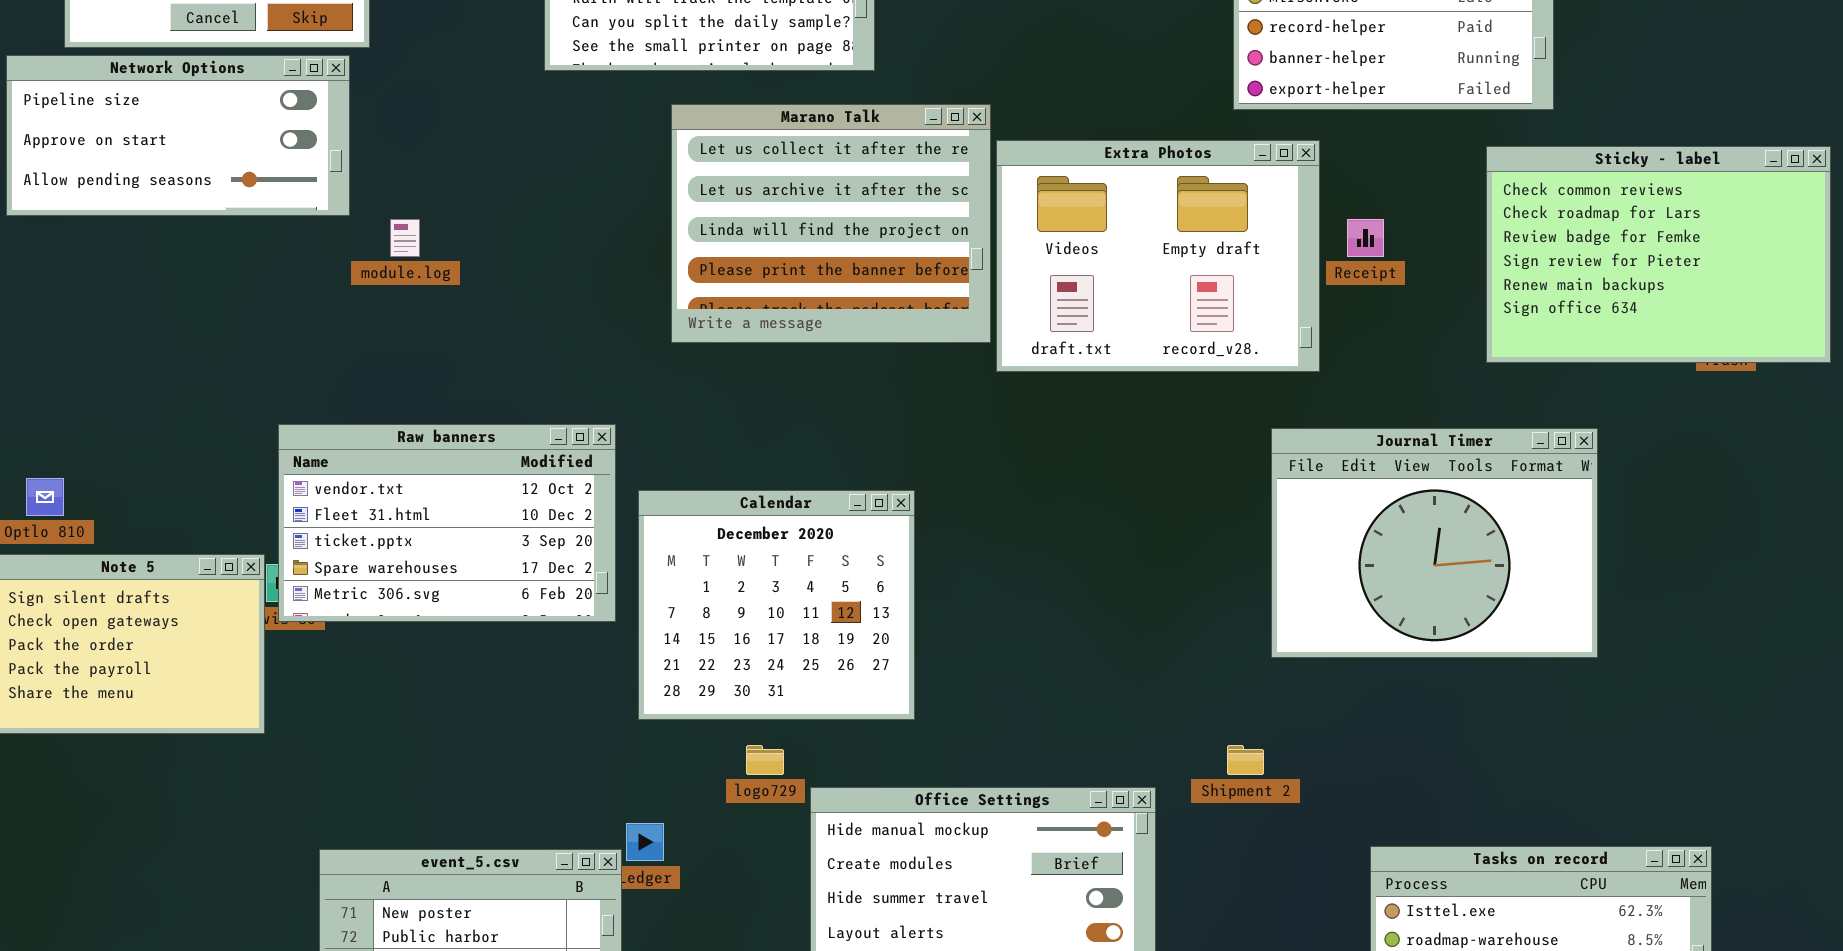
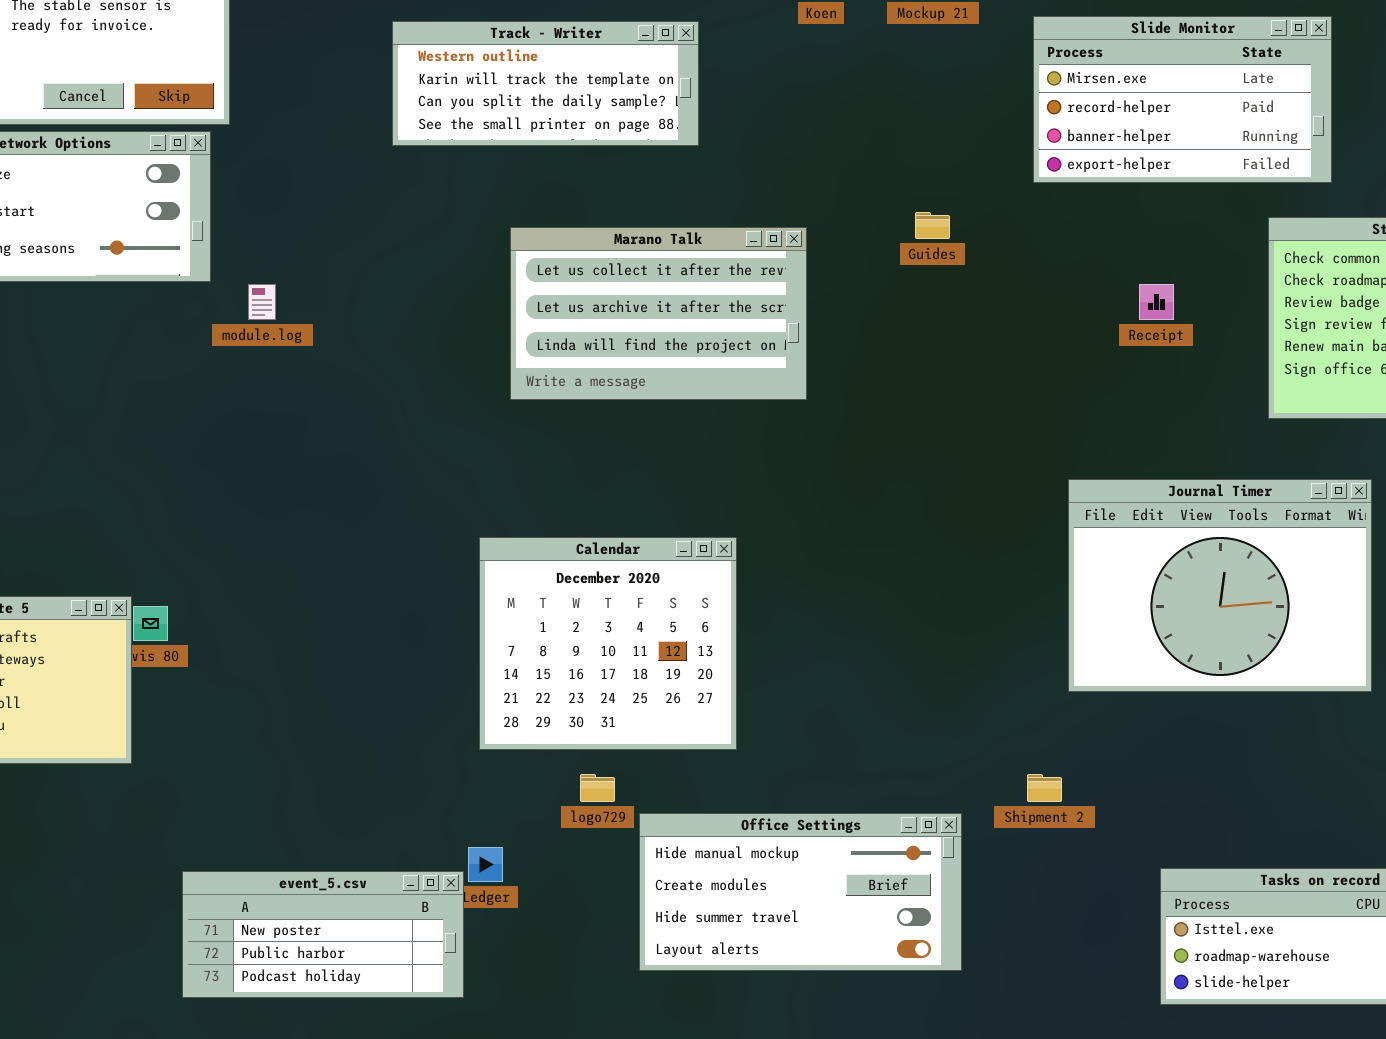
Marano Talk: [671,104,991,343] -> [510,227,807,400], resized
Extra Photos: [996,140,1320,372] -> none, closed
Raw banners: [278,424,616,622] -> none, closed

